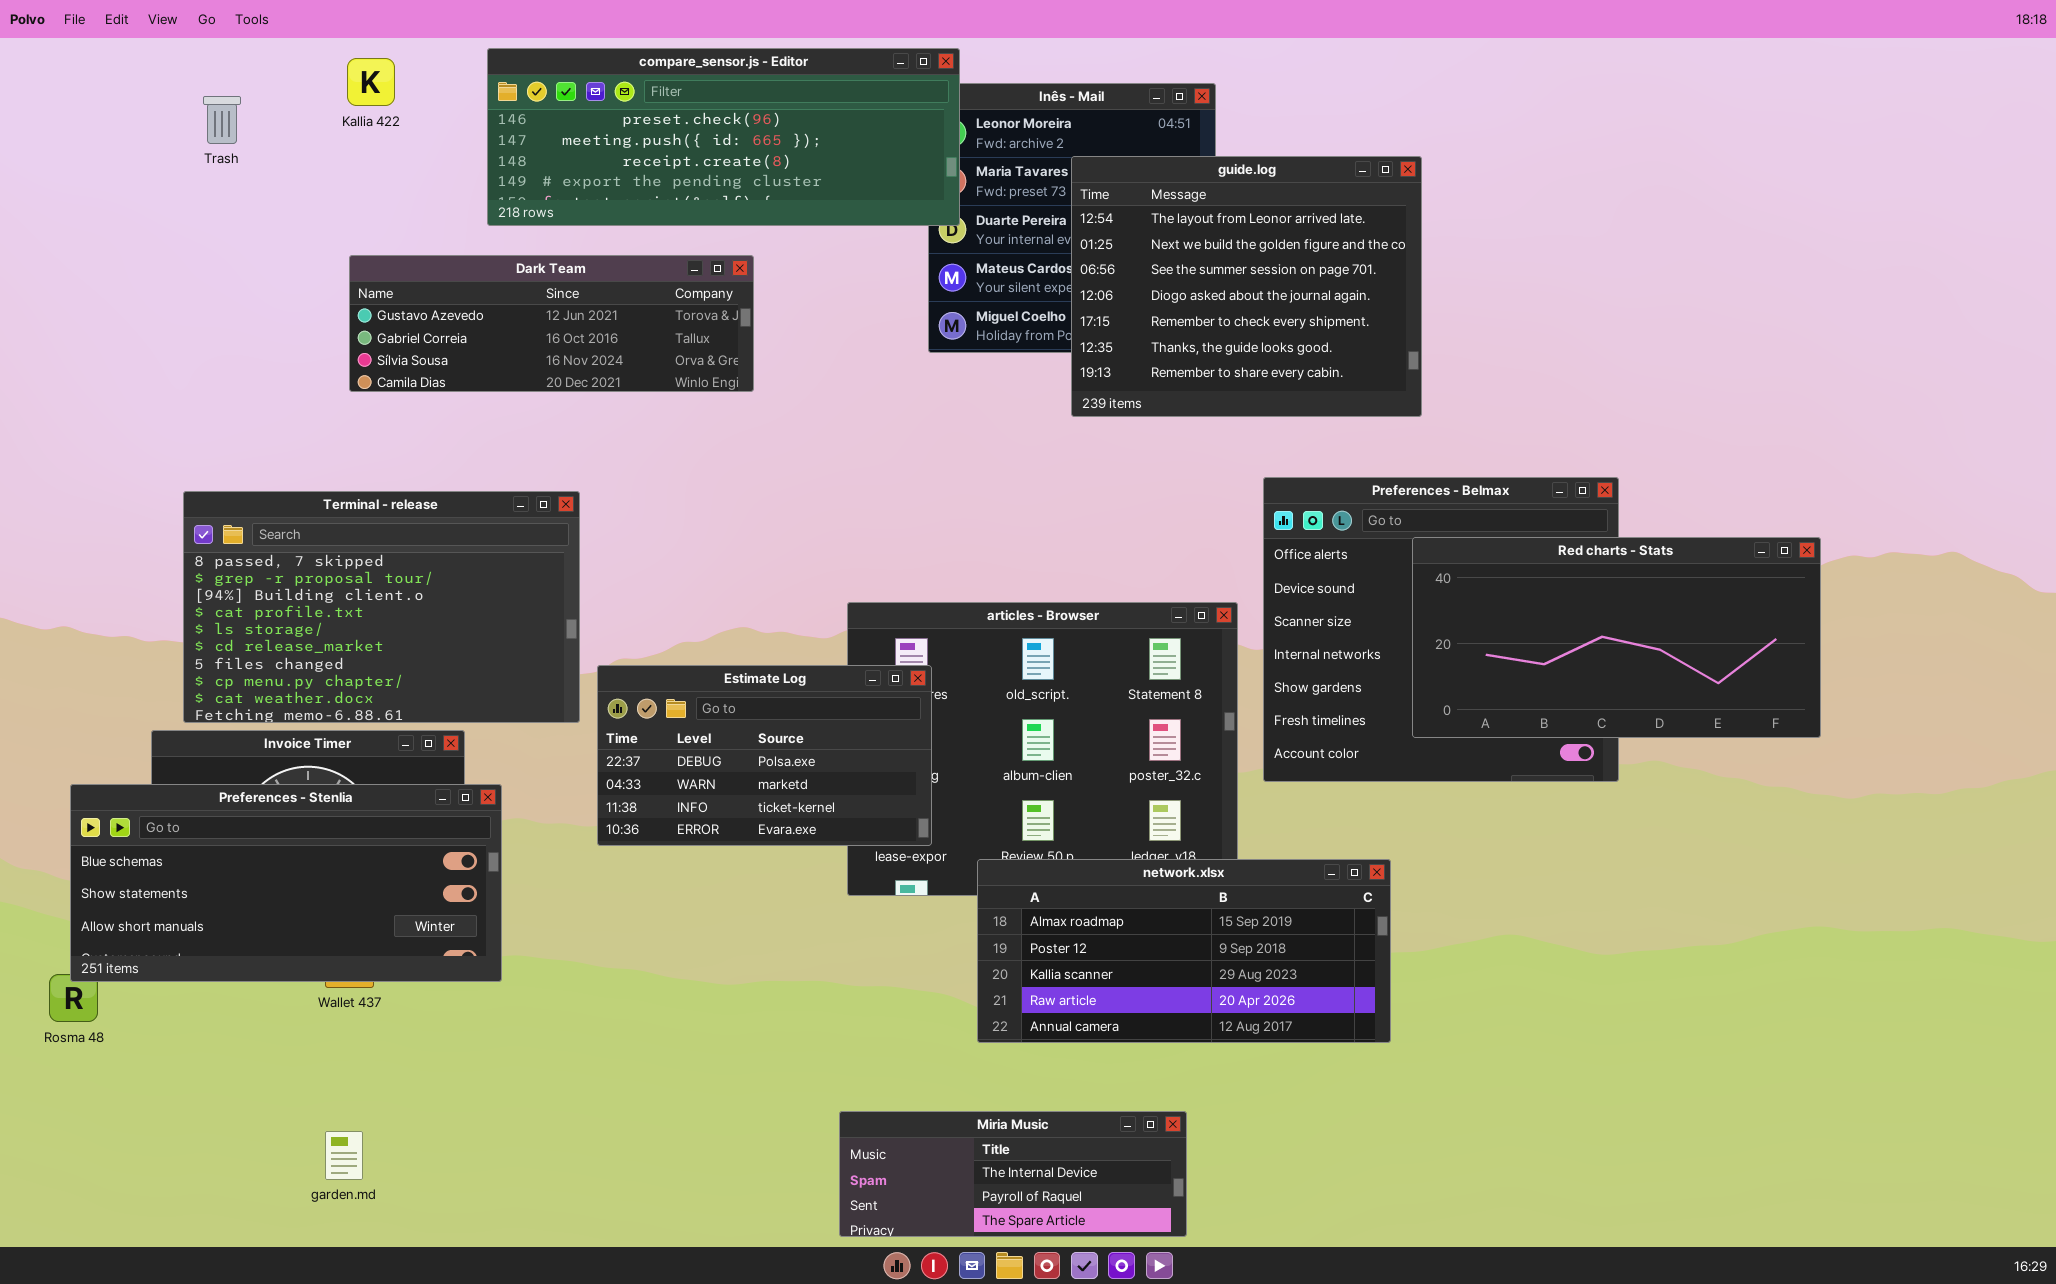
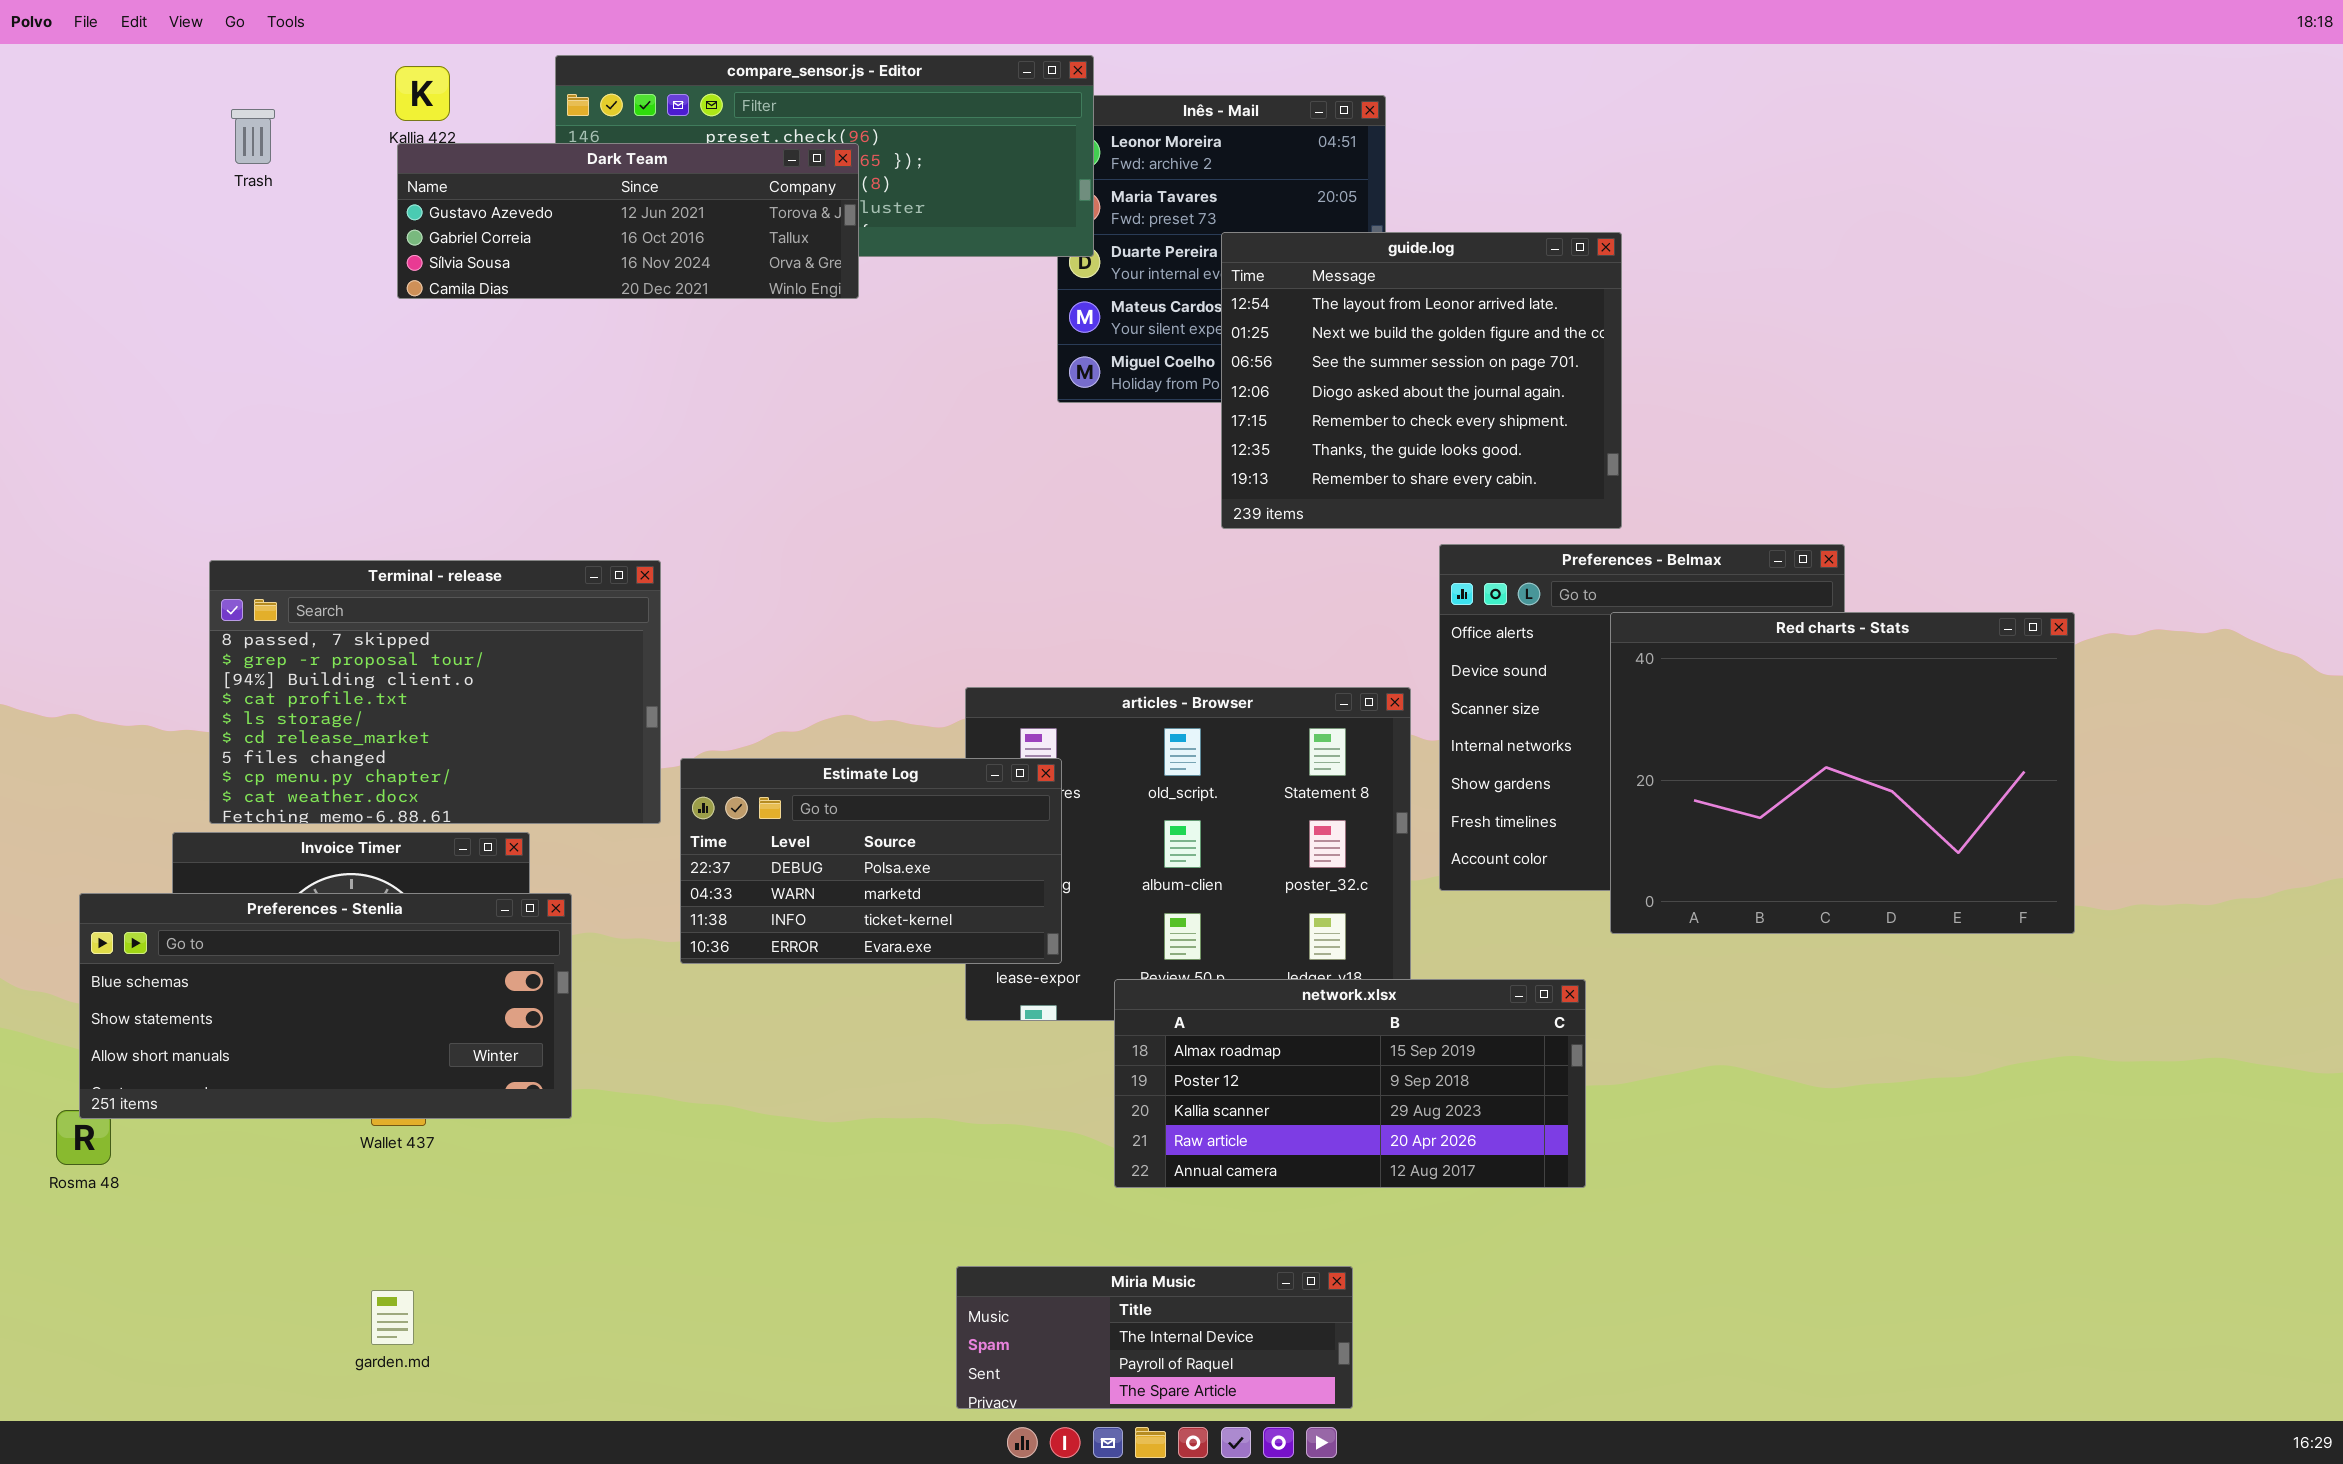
guide.log: [1071,156,1422,417] -> [1221,232,1622,529], moved
Dark Team: [349,255,754,392] -> [397,143,859,299], moved
Red charts - Stats: [1412,537,1821,738] -> [1610,612,2075,934], resized

